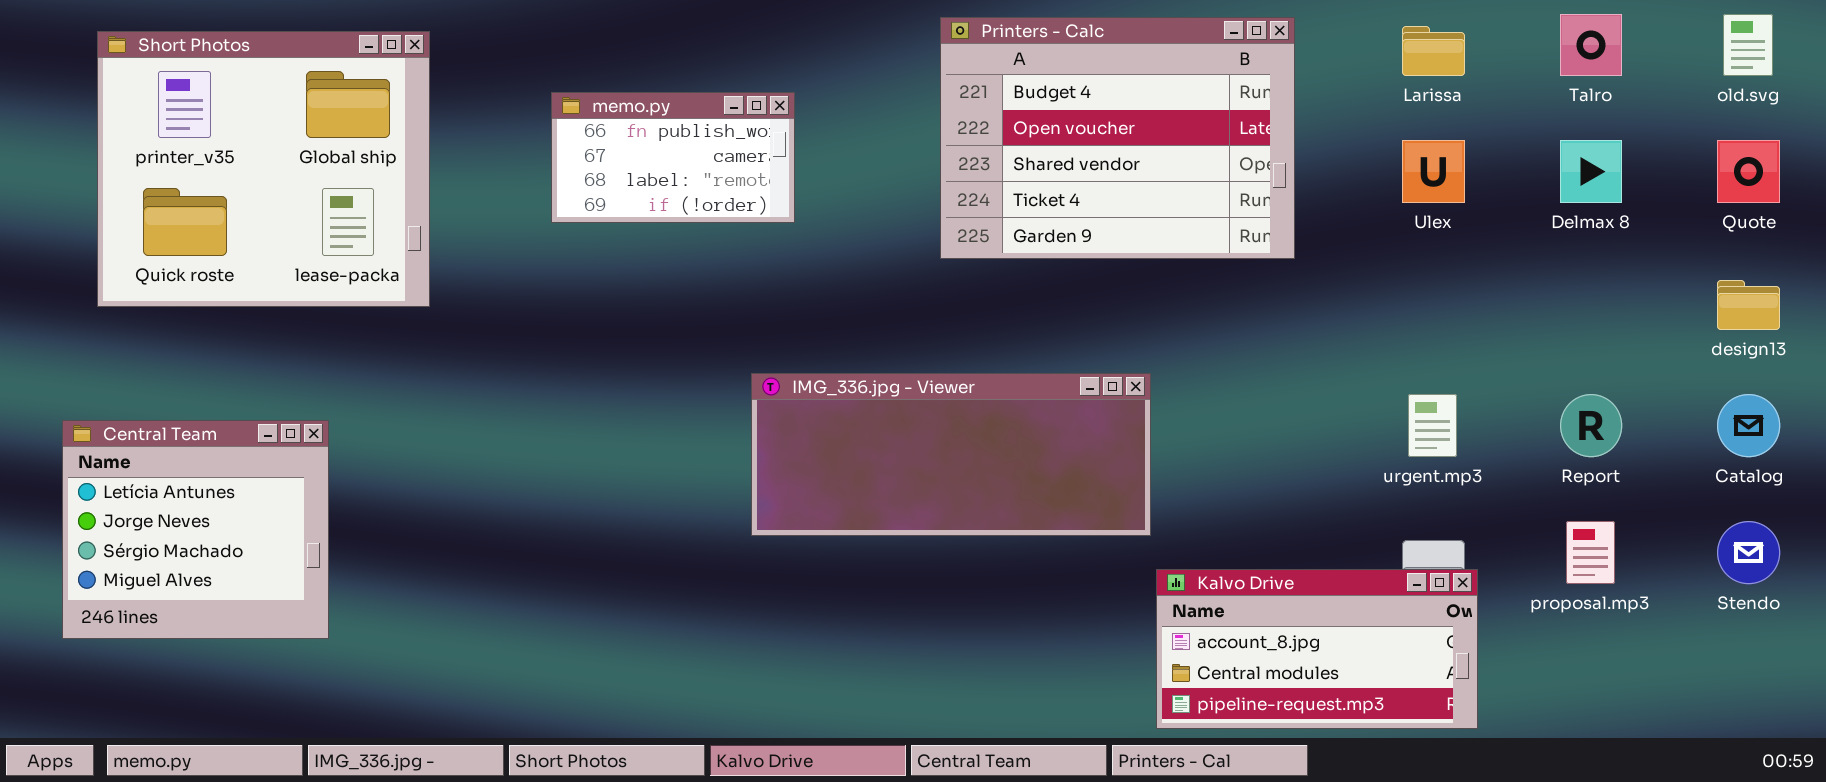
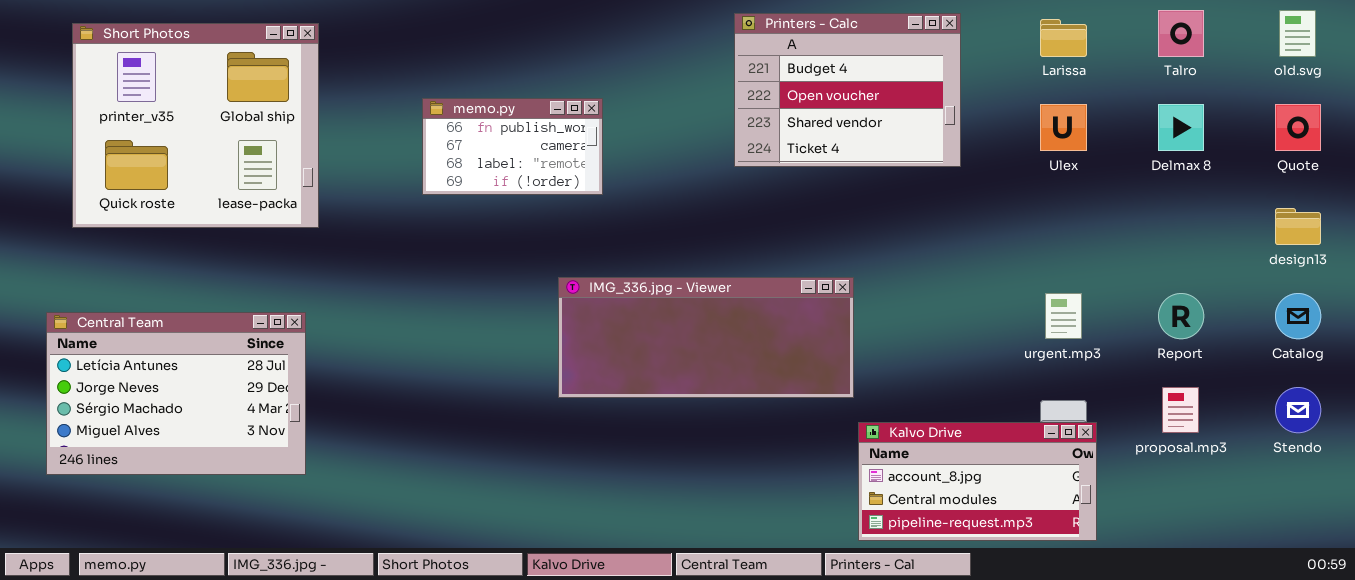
Printers - Calc: [940,17,1295,259] -> [734,13,961,167], resized
memo.py: [551,92,795,223] -> [422,98,603,195], moved
Central Team: [62,420,329,639] -> [46,312,306,475], resized

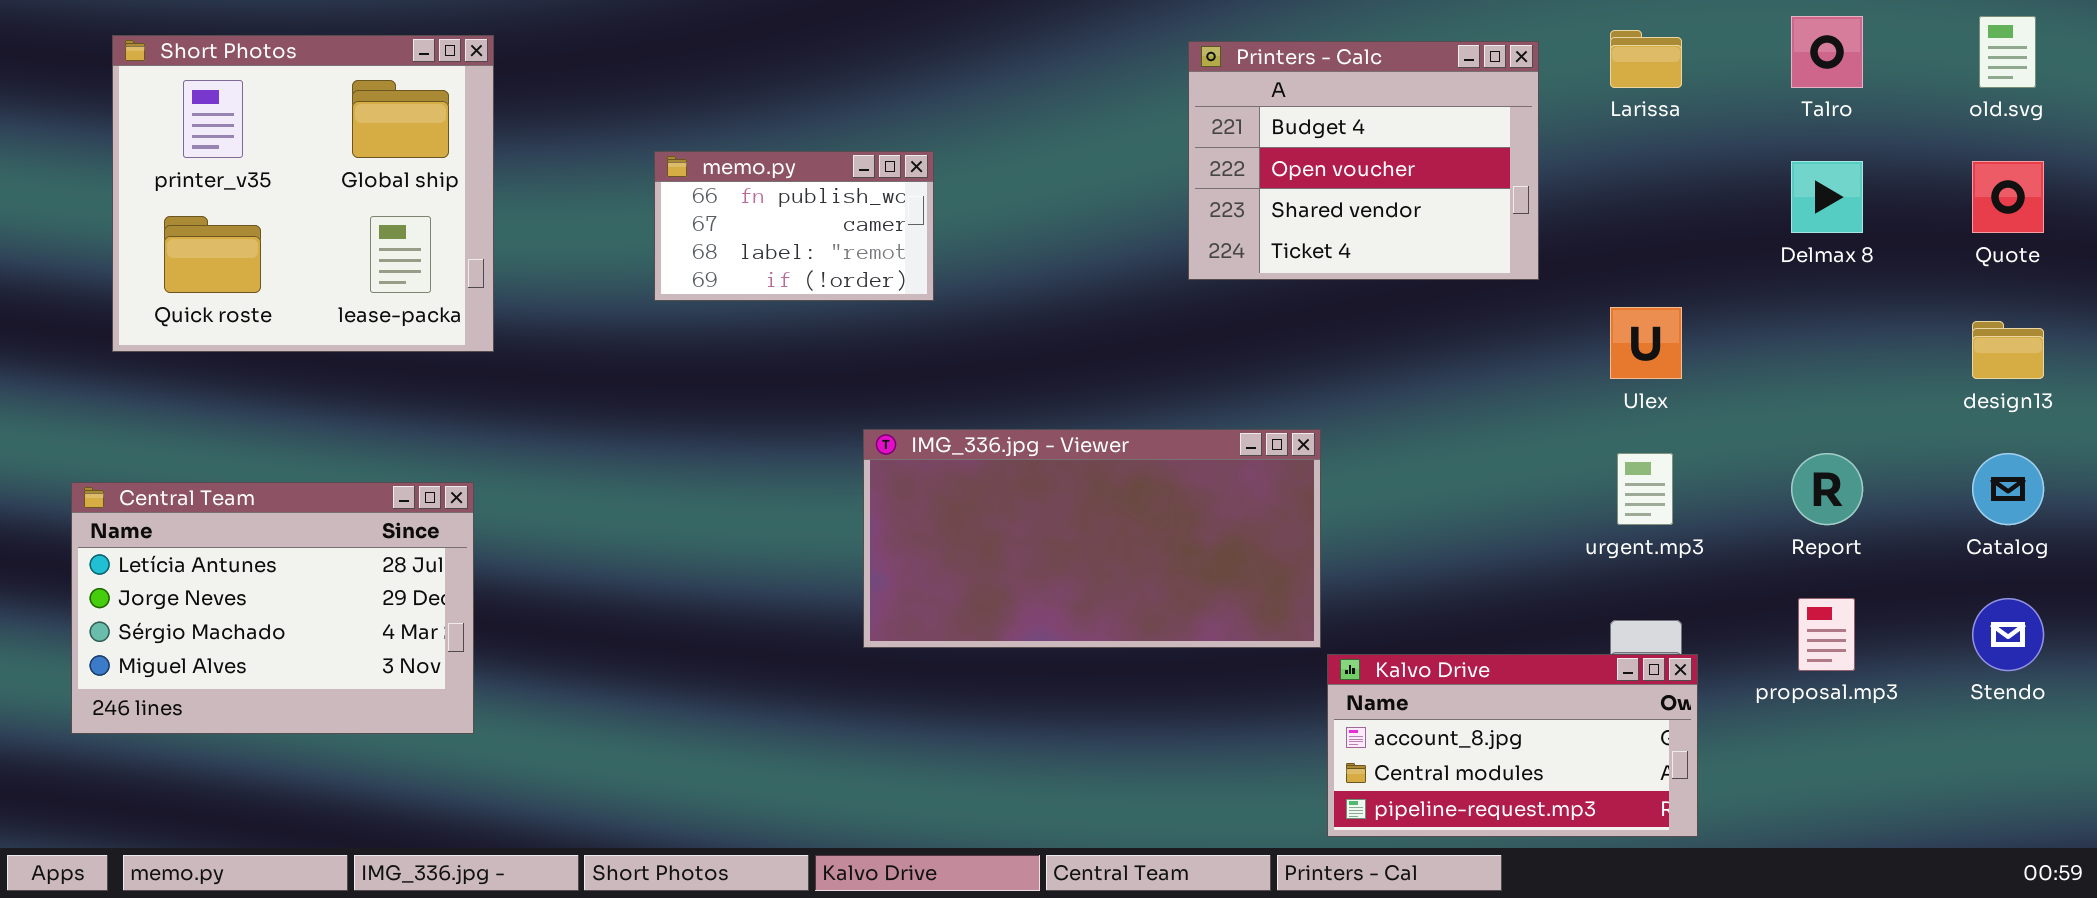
Printers - Calc: [734,13,961,167] -> [1188,41,1539,280], moved
Ulex: [1040,104,1087,151] -> [1610,307,1682,379], moved
IMG_336.jpg - Viewer: [558,277,854,398] -> [863,429,1321,648], resized

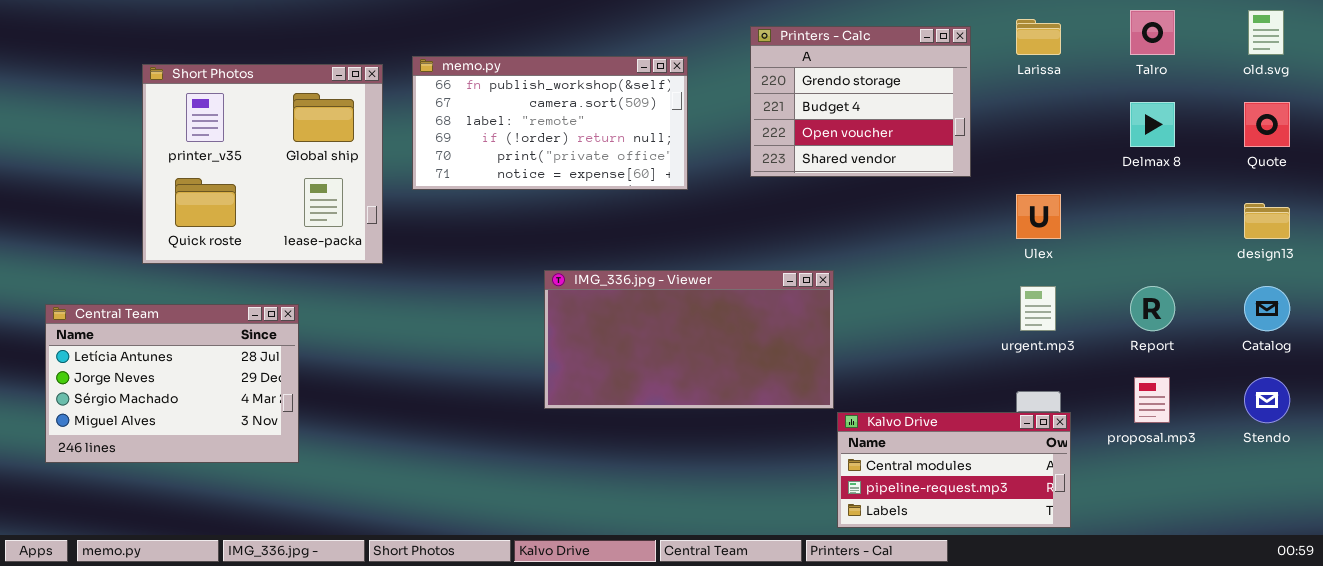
Short Photos: [112,35,494,352] -> [142,64,383,264], moved
Printers - Calc: [1188,41,1539,280] -> [750,26,971,177], scrolled up 1 row
memo.py: [654,151,934,301] -> [412,56,688,190], resized
Kalvo Drive: [1327,654,1698,837] -> [837,412,1071,528], scrolled down 1 row

